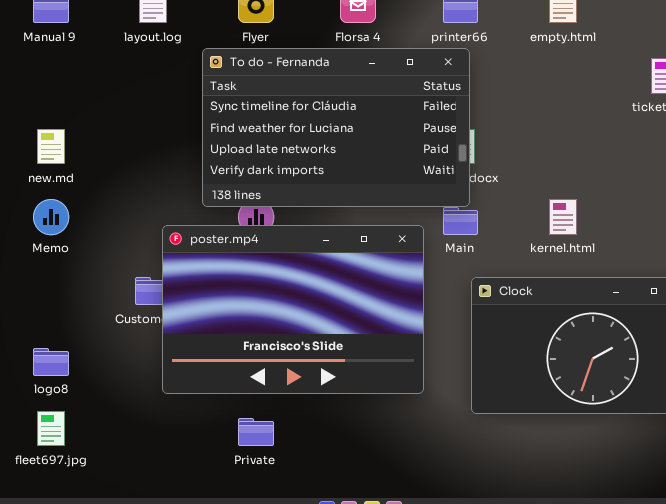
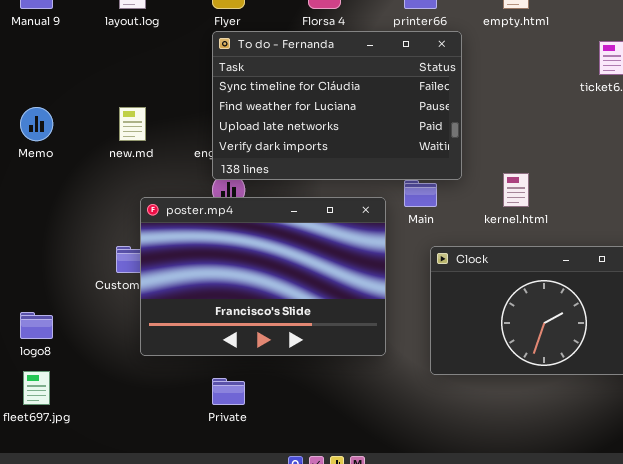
To do - Fernanda: [202,48,470,207] -> [212,31,462,180], moved
new.md: [37,129,65,164] -> [119,107,146,141], moved
Memo: [33,199,69,235] -> [20,107,53,141], moved

